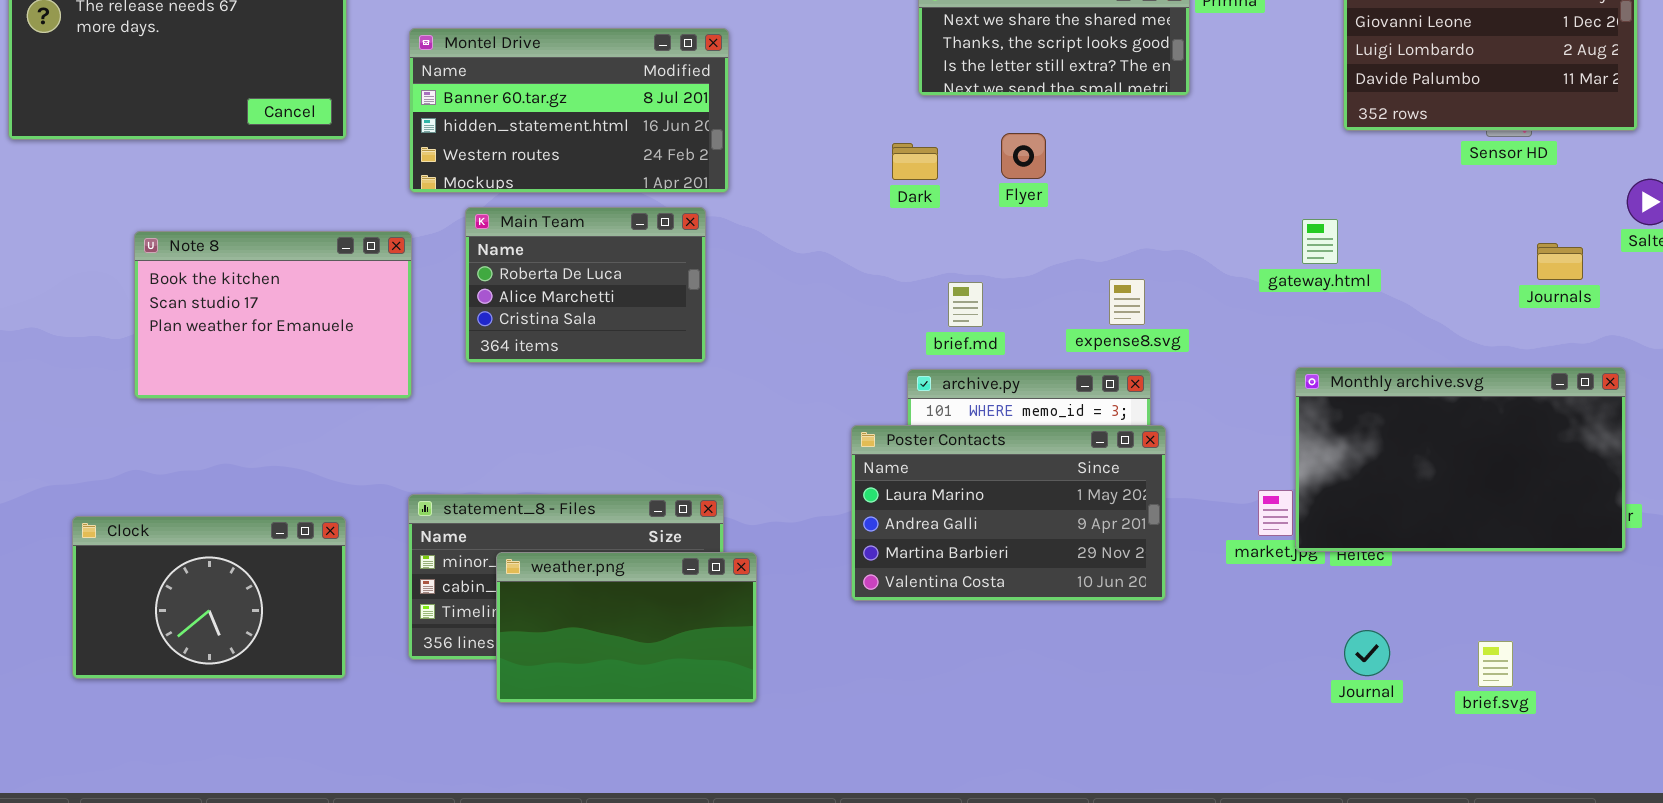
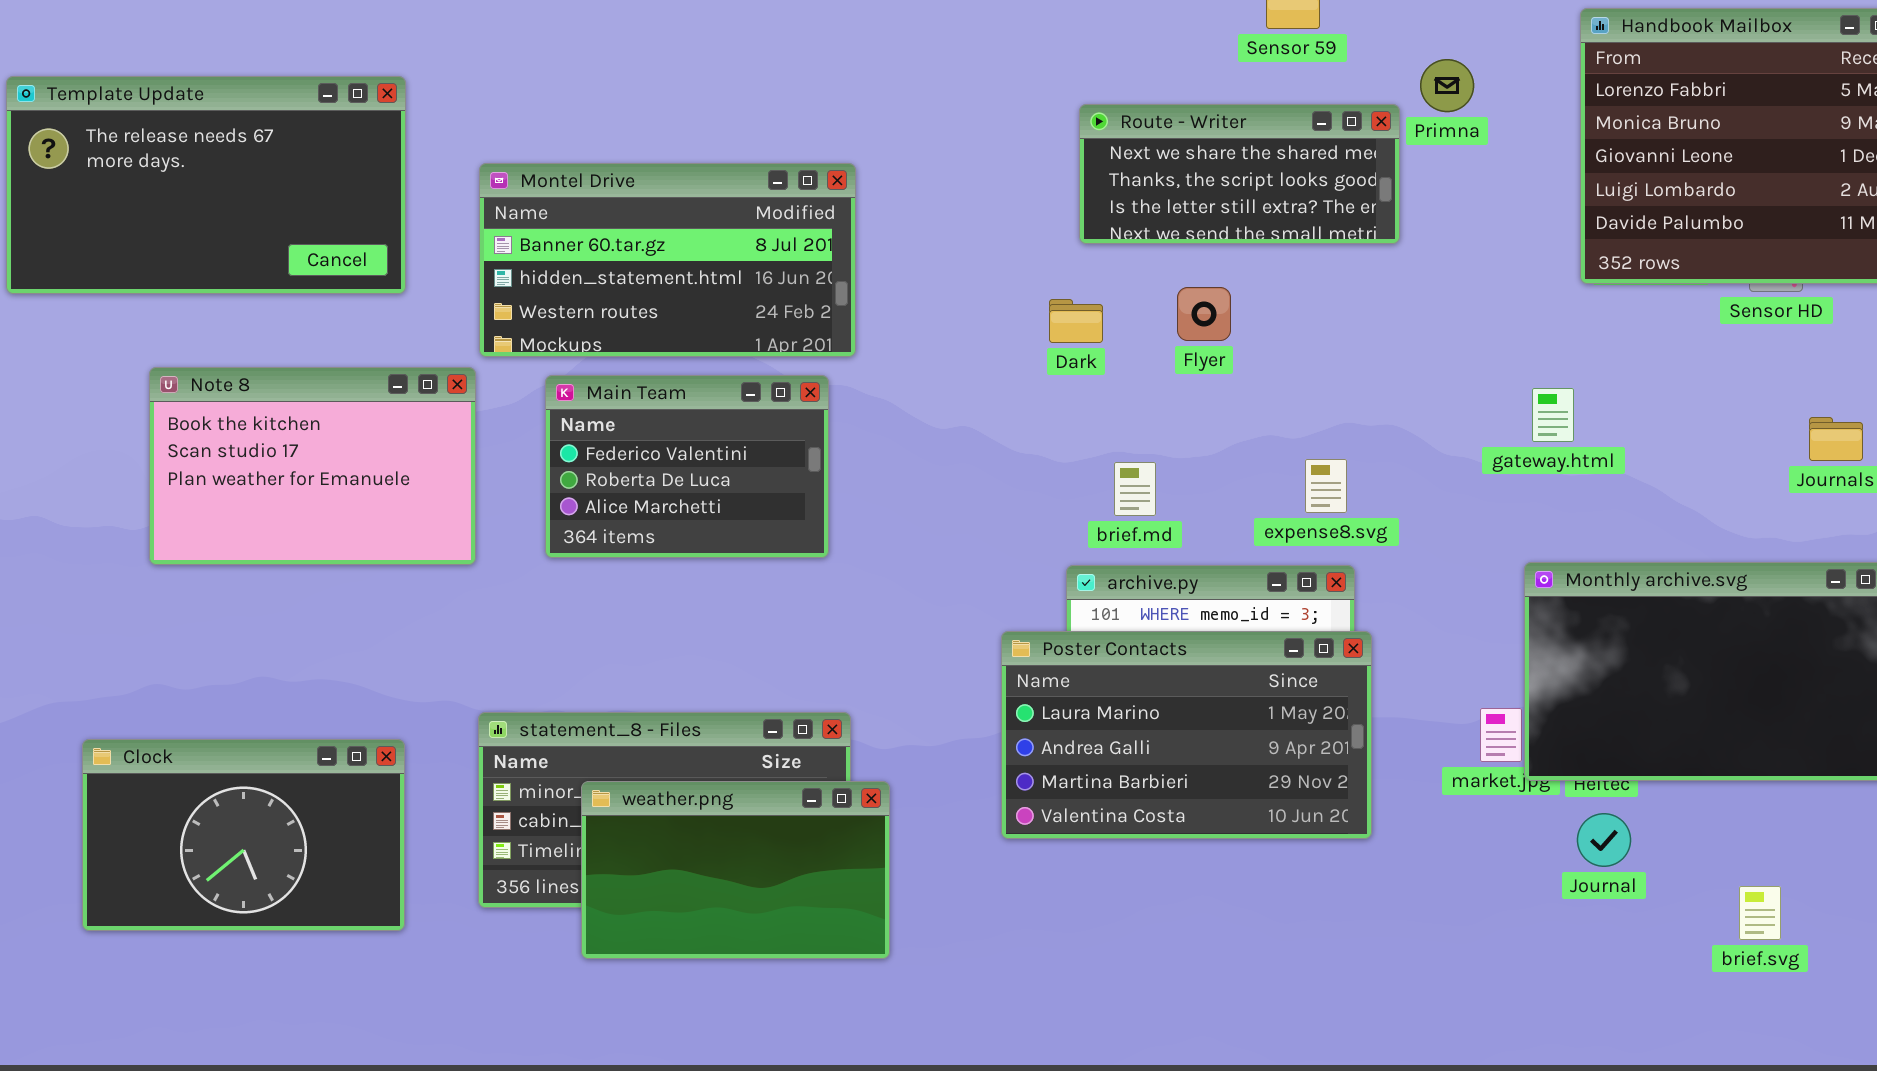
Main Team: [465,207,706,363] -> [545,375,829,558], scrolled up 1 row
Note 8: [134,231,412,399] -> [149,367,476,565], moved
Journal: [1344,630,1390,676] -> [1577,813,1631,867], moved

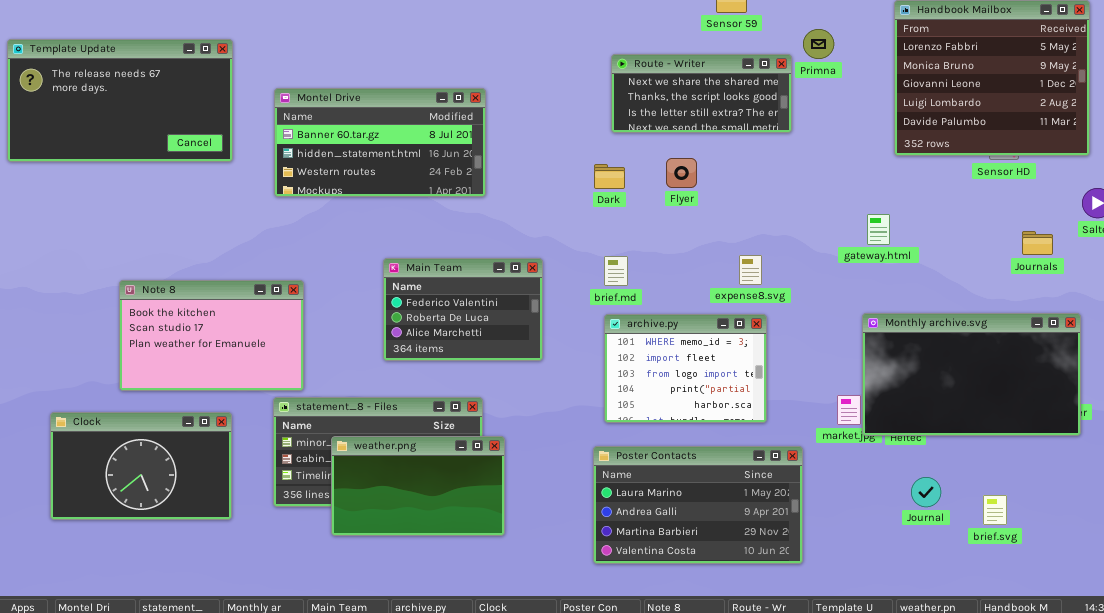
Note 8: [149,367,476,565] -> [119,280,304,391], moved
Main Team: [545,375,829,558] -> [383,258,543,361], moved
brief.md: [1114,462,1156,516] -> [604,256,628,286], moved
Poster Contacts: [1001,631,1372,839] -> [593,446,803,564], moved
Journal: [1577,813,1631,867] -> [911,477,941,507], moved

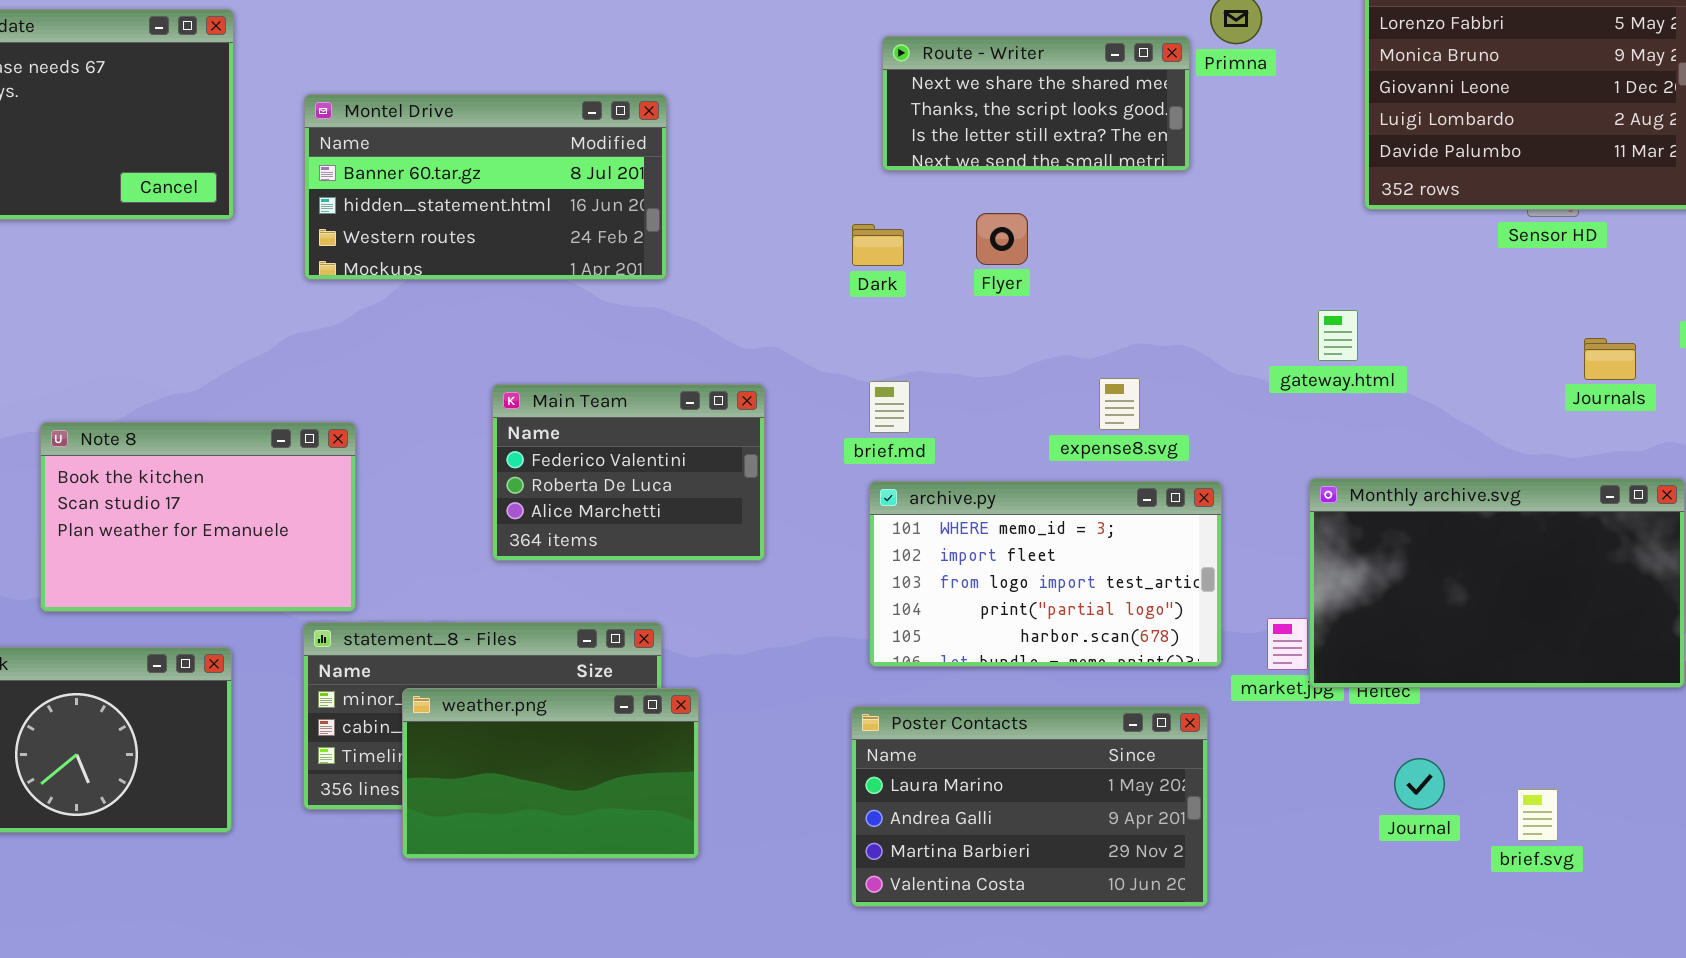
archive.py: [604,314,767,423] -> [869,481,1222,667], resized

